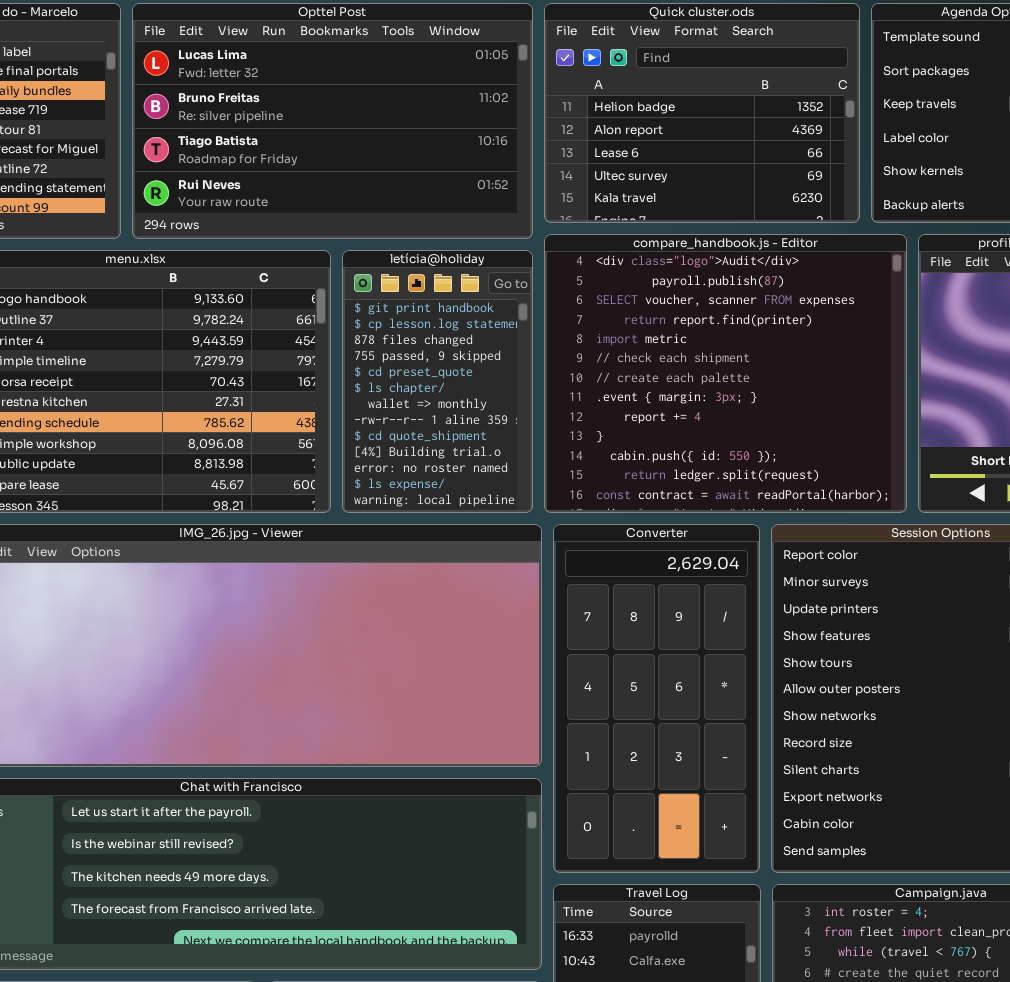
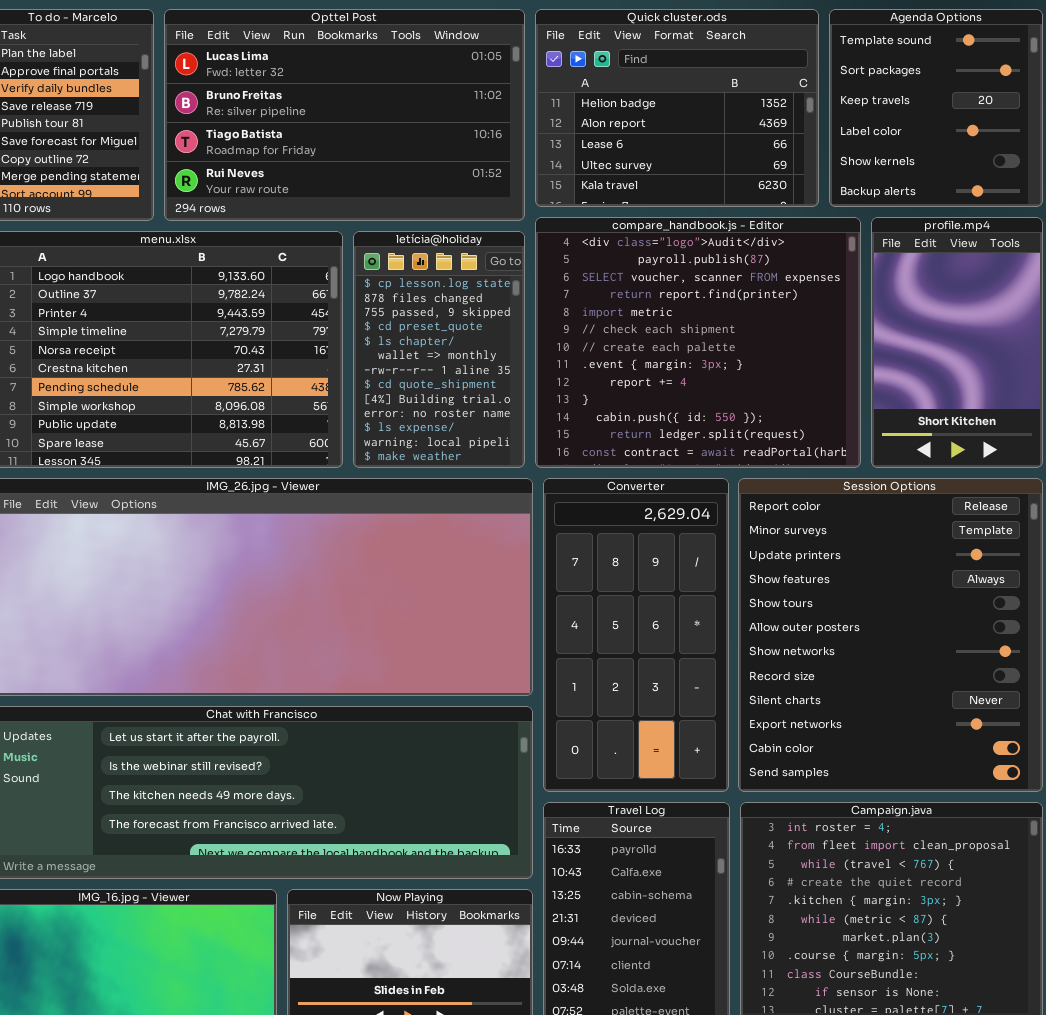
letícia@holiday: [342,250,533,513] -> [353,231,525,468], scrolled down 1 row

